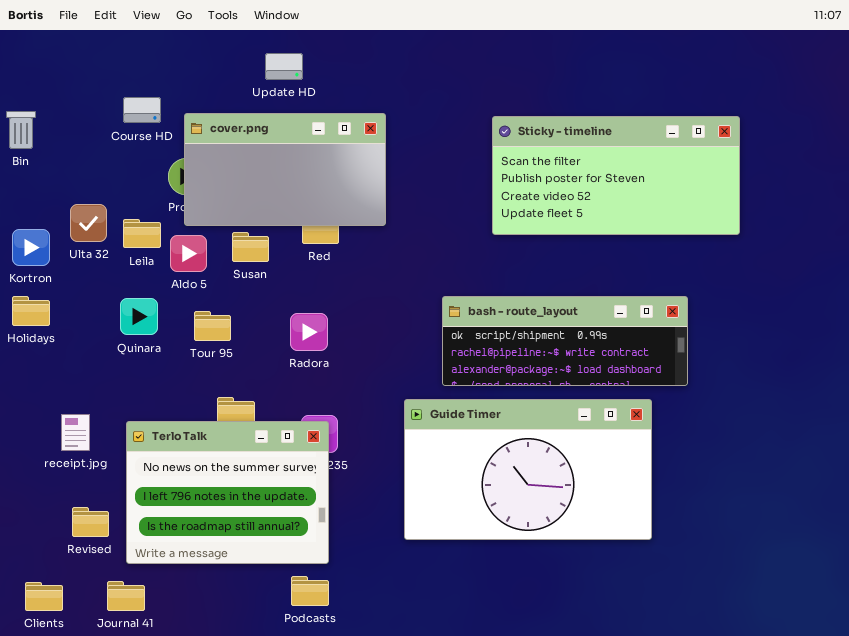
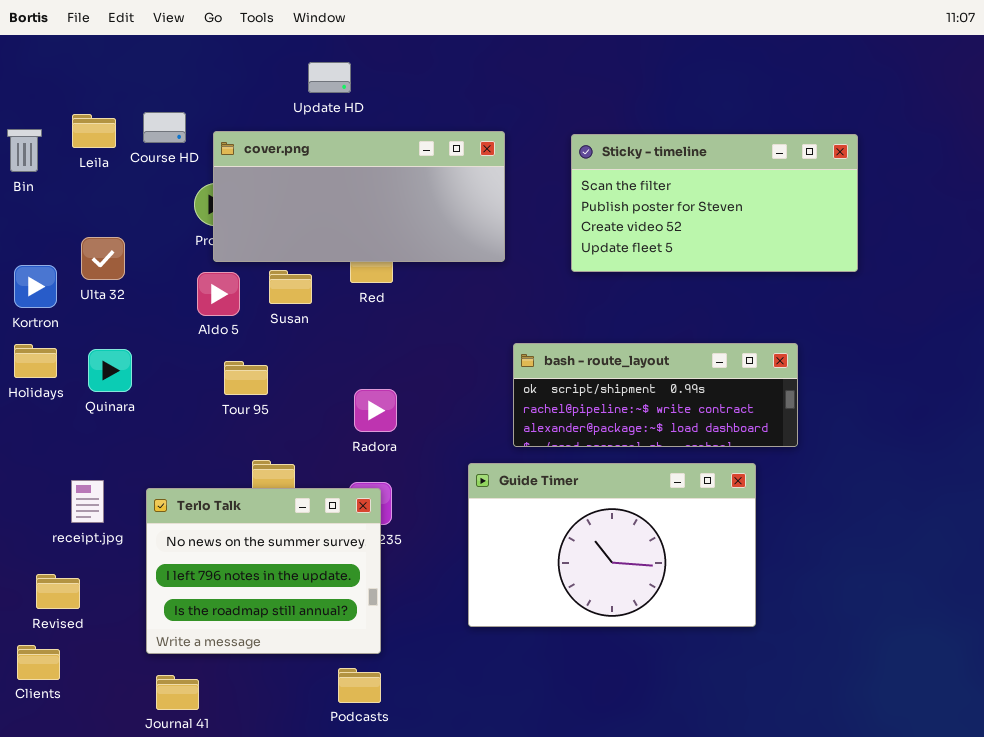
cover.png: [184,113,386,226] -> [213,131,505,262], resized
Leila: [123,219,161,248] -> [72,114,116,148], moved
Quinara: [120,298,158,335] -> [88,349,132,392], moved
Radora: [290,313,328,351] -> [354,389,397,432], moved
Revised: [72,507,109,537] -> [36,574,80,609], moved
Journal 41: [107,581,145,611] -> [156,675,199,710], moved
Clients: [25,582,63,611] -> [17,645,60,680], moved

